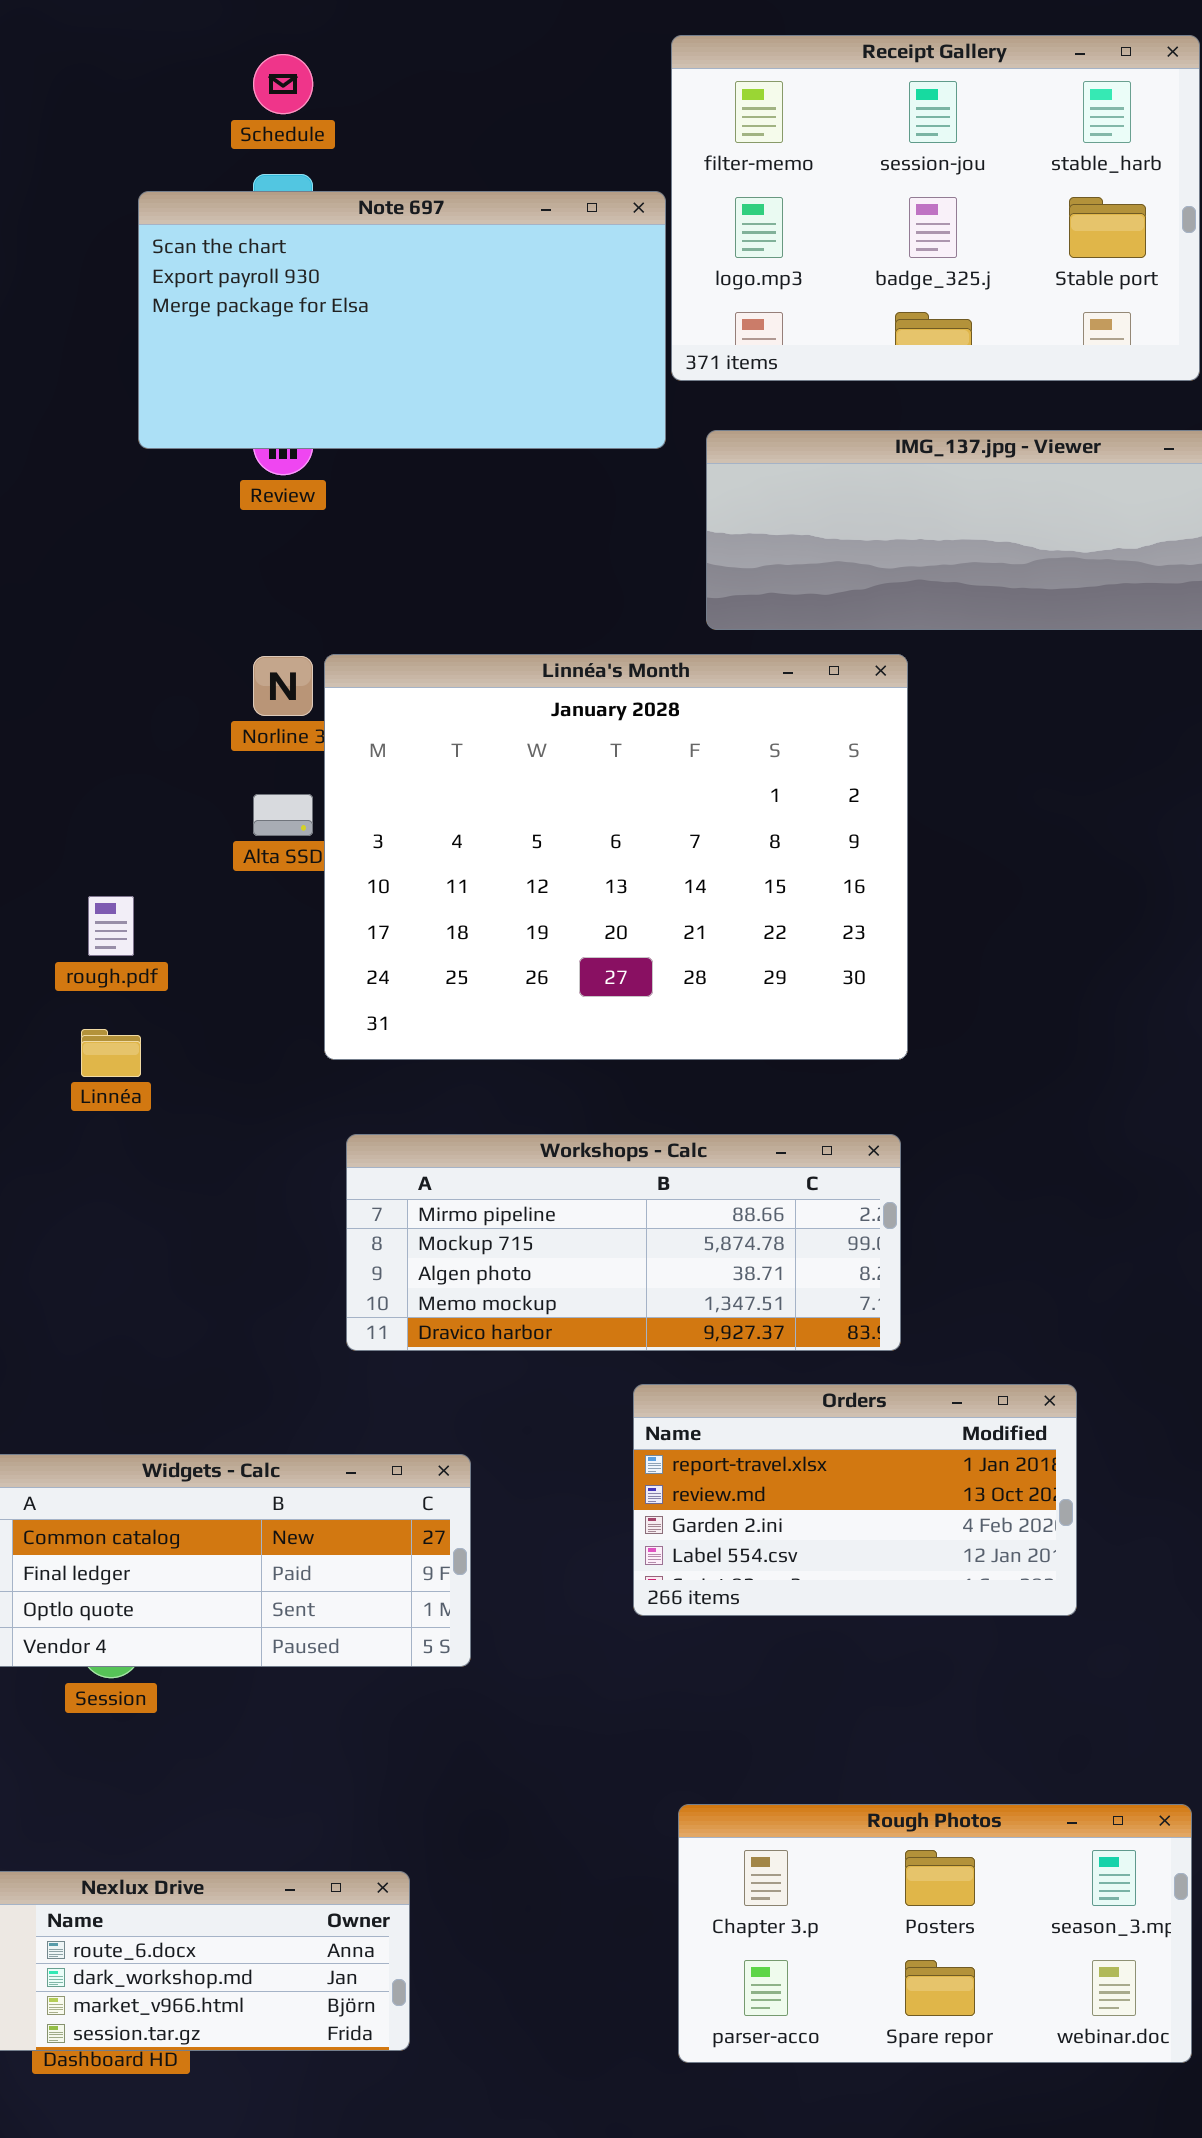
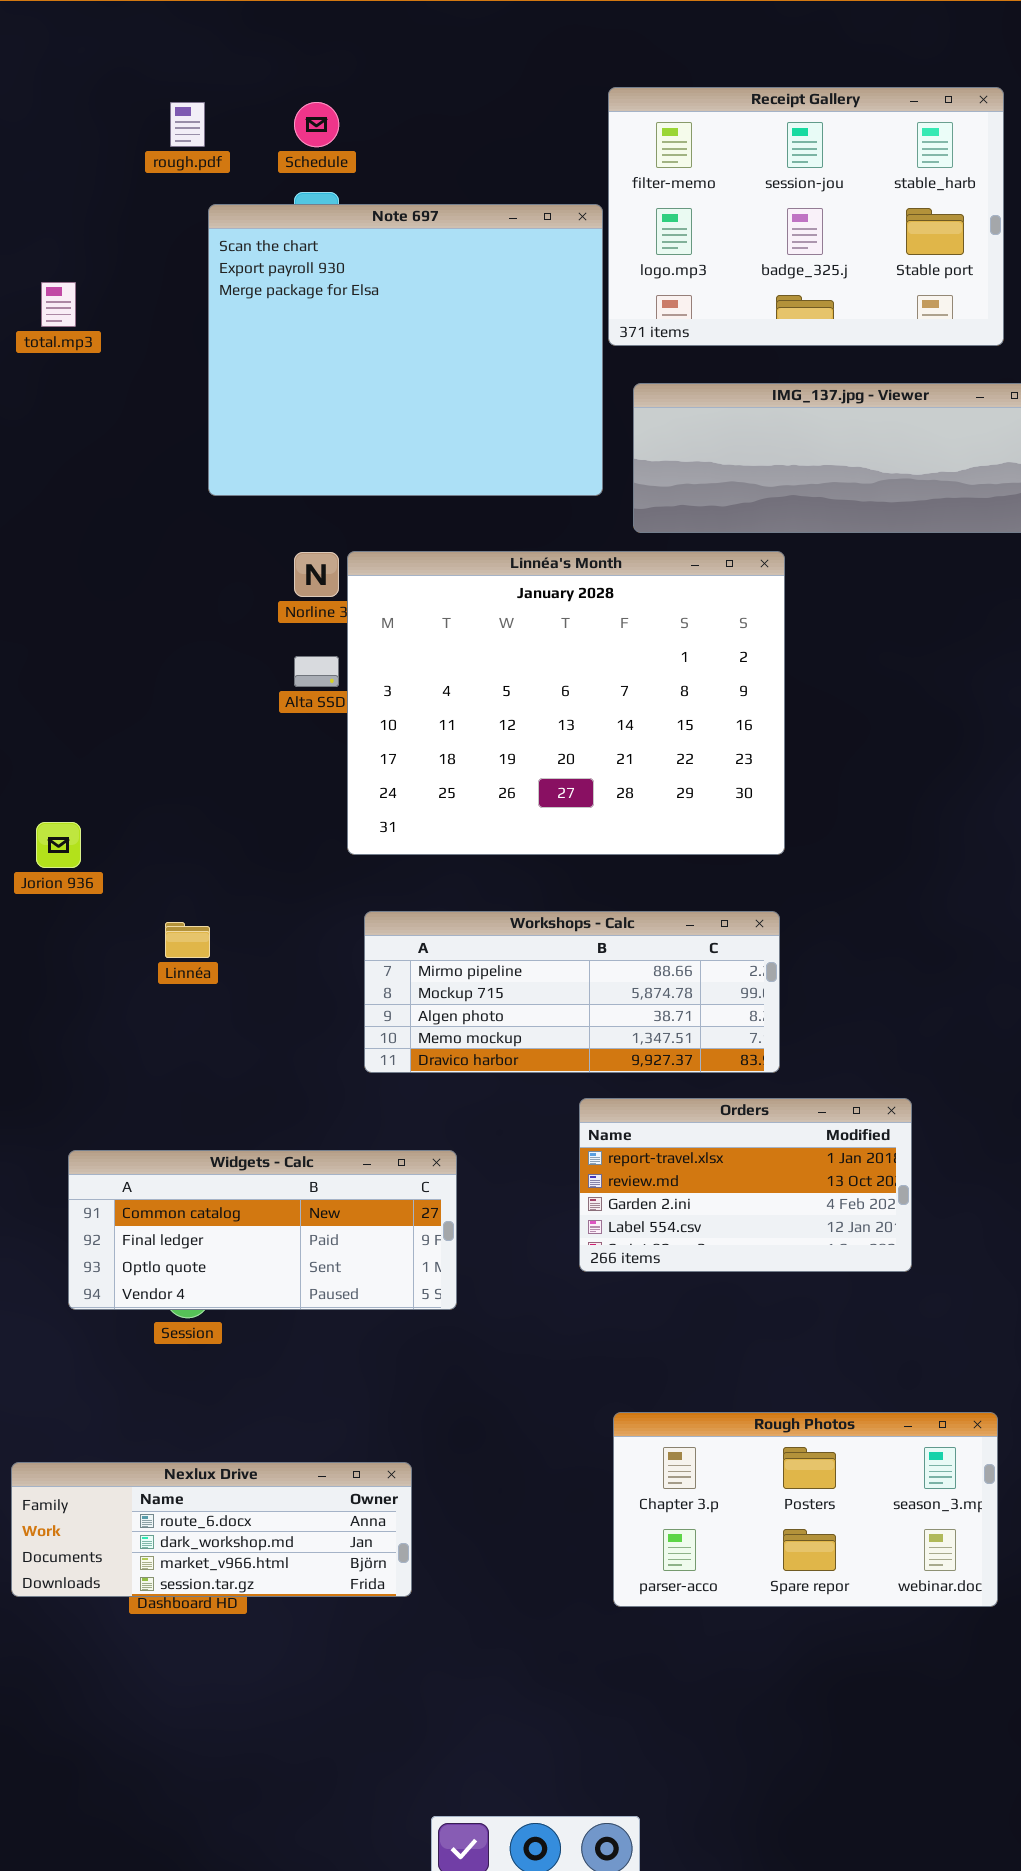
Note 697: [138,191,666,449] -> [208,204,603,496], resized
rough.pdf: [88,896,134,956] -> [170,102,205,147], moved
Linnéa: [81,1029,141,1077] -> [165,922,210,958], moved

